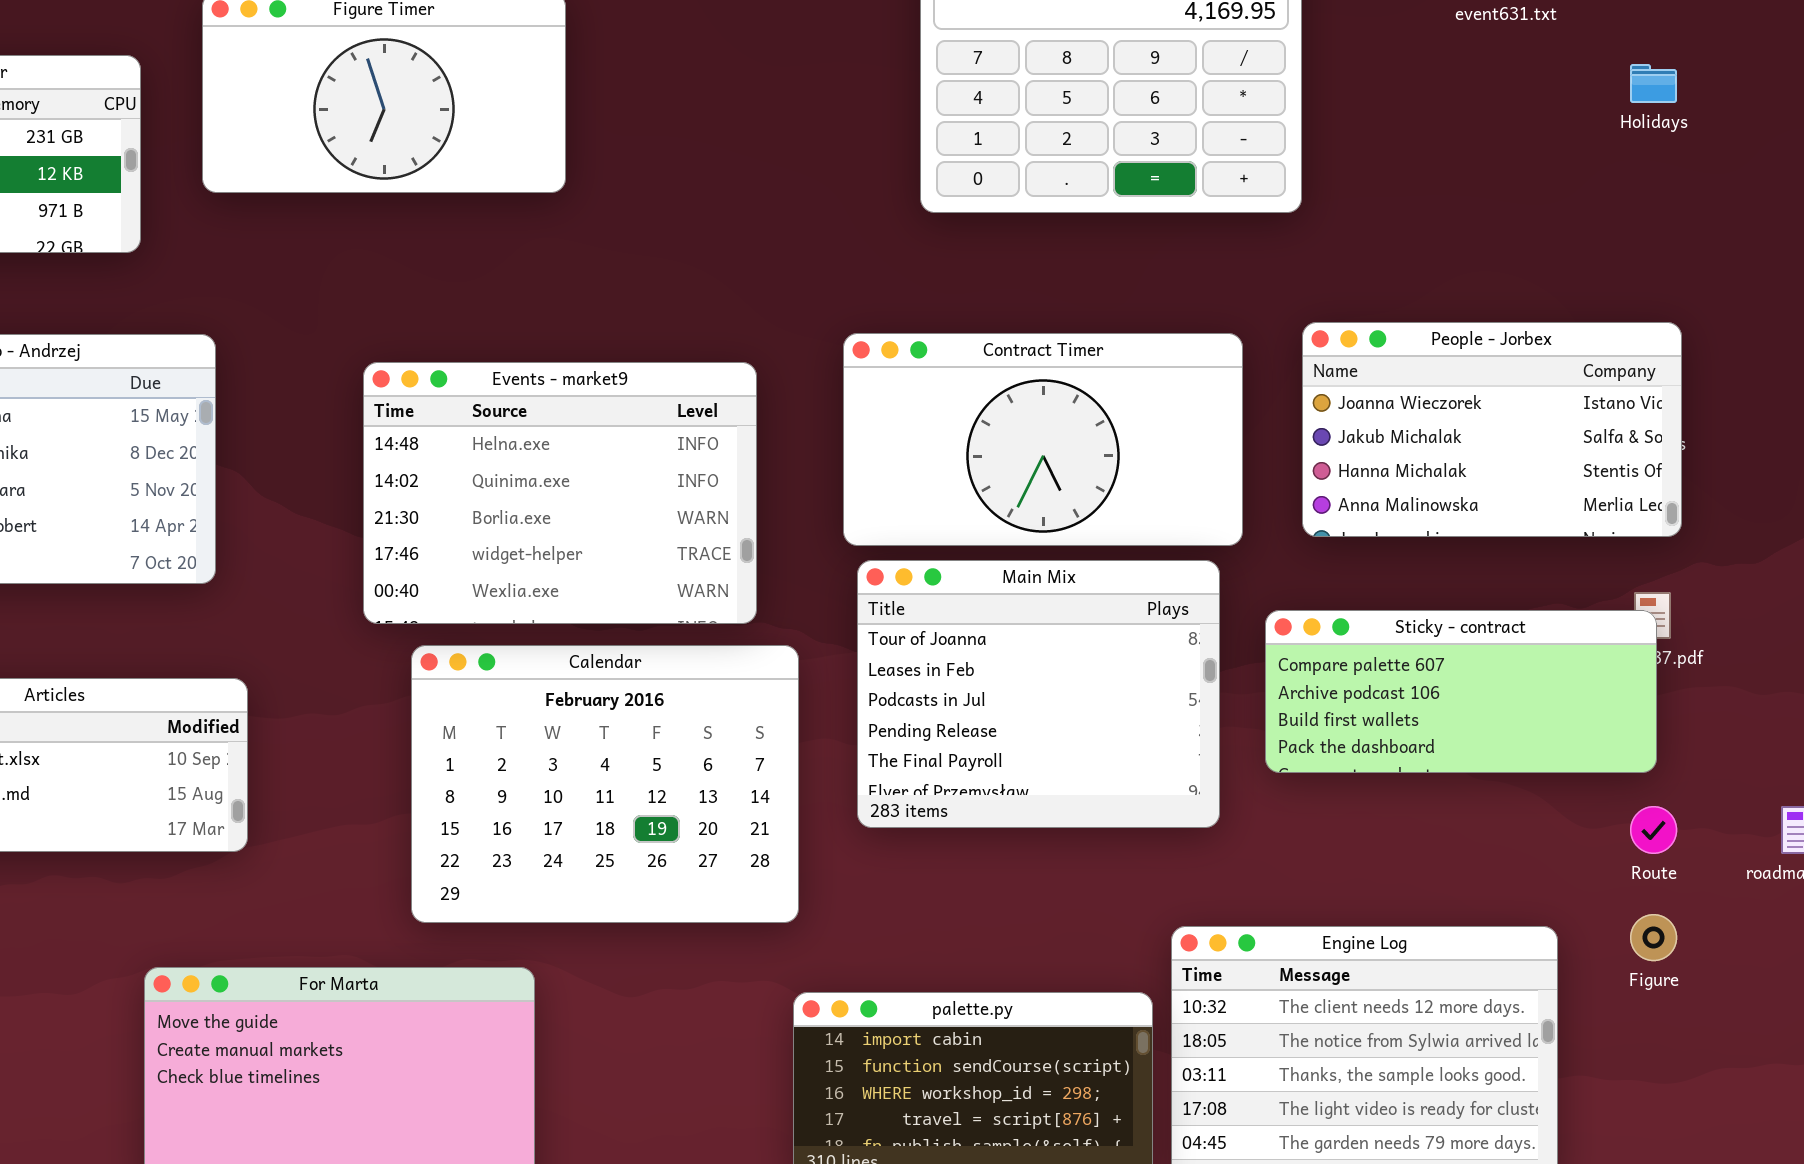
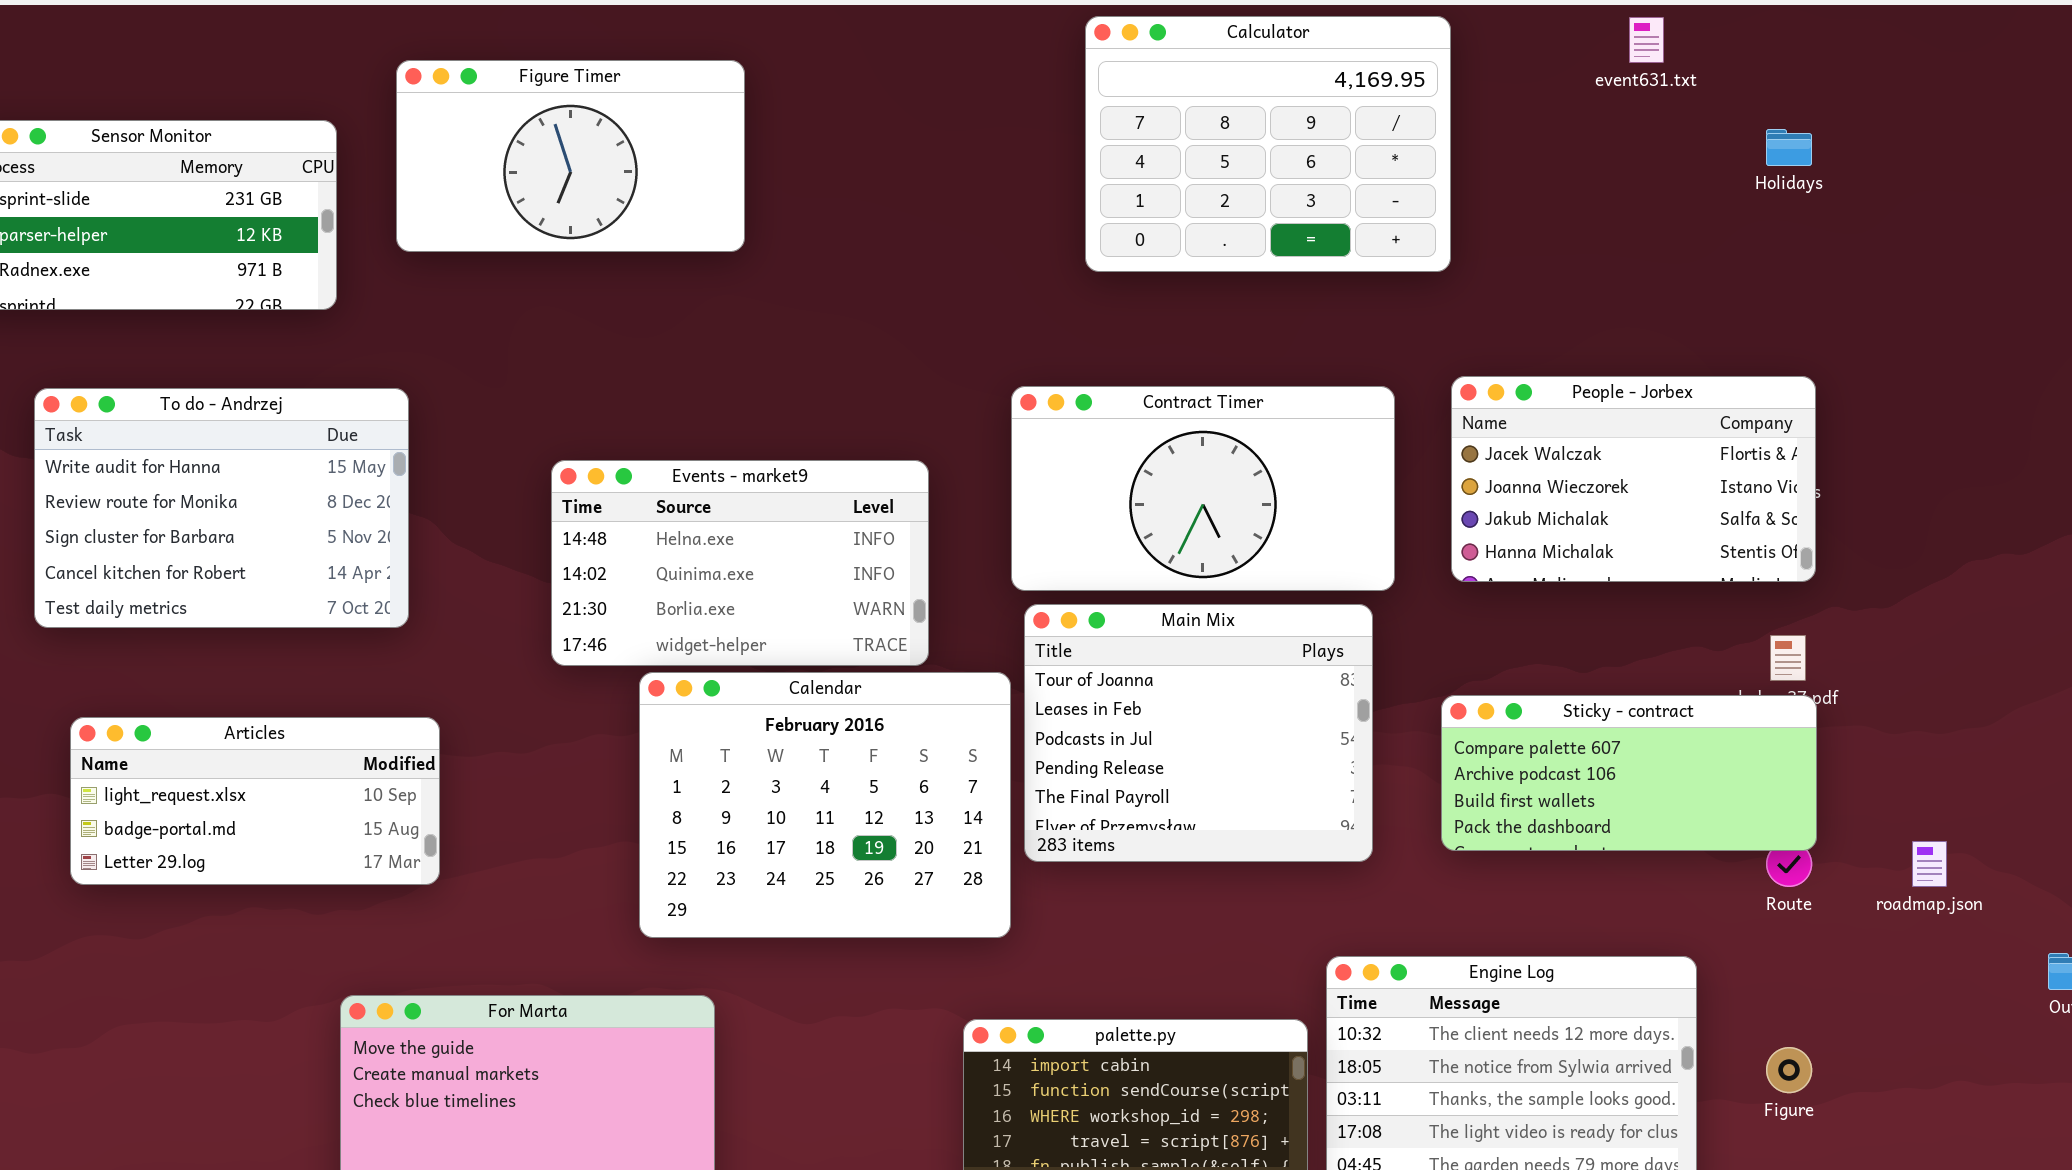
People - Jorbex: [1302,322,1682,537] -> [1451,376,1816,582], scrolled up 1 row
Events - market9: [363,362,757,624] -> [551,460,929,666], resized
Sticky - contract: [1265,610,1657,773] -> [1441,695,1817,851], moved
Calendar: [411,645,799,923] -> [639,672,1011,938], moved
Figure: [1630,914,1677,961] -> [1766,1047,1812,1093], moved

